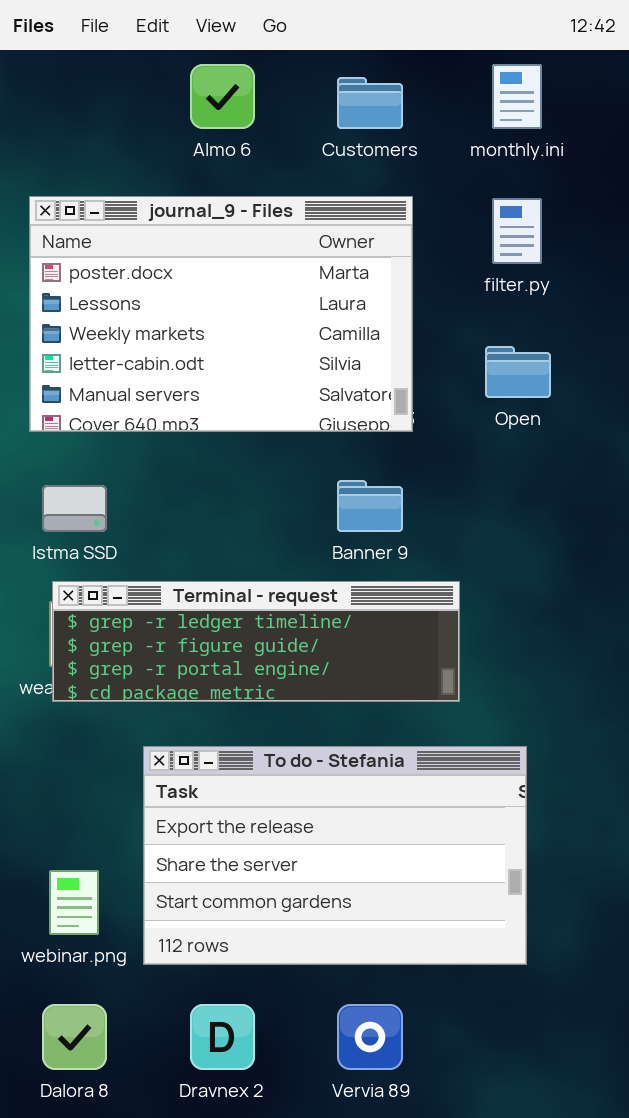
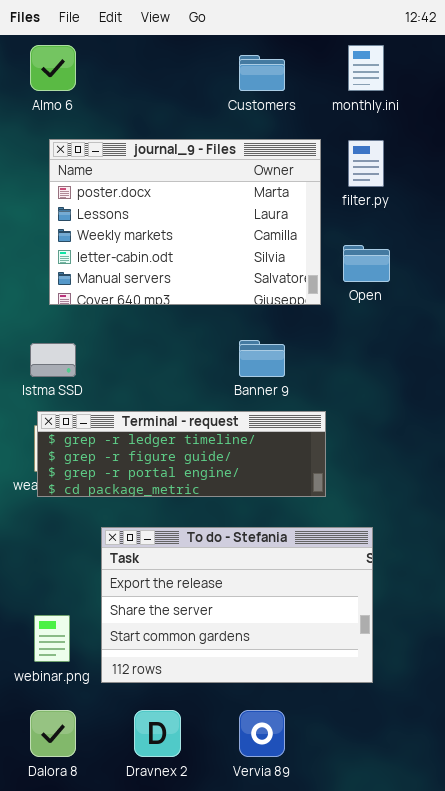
Almo 6: [190,64,255,129] -> [30,45,76,91], moved
journal_9 - Files: [29,196,413,432] -> [49,139,321,305], moved

